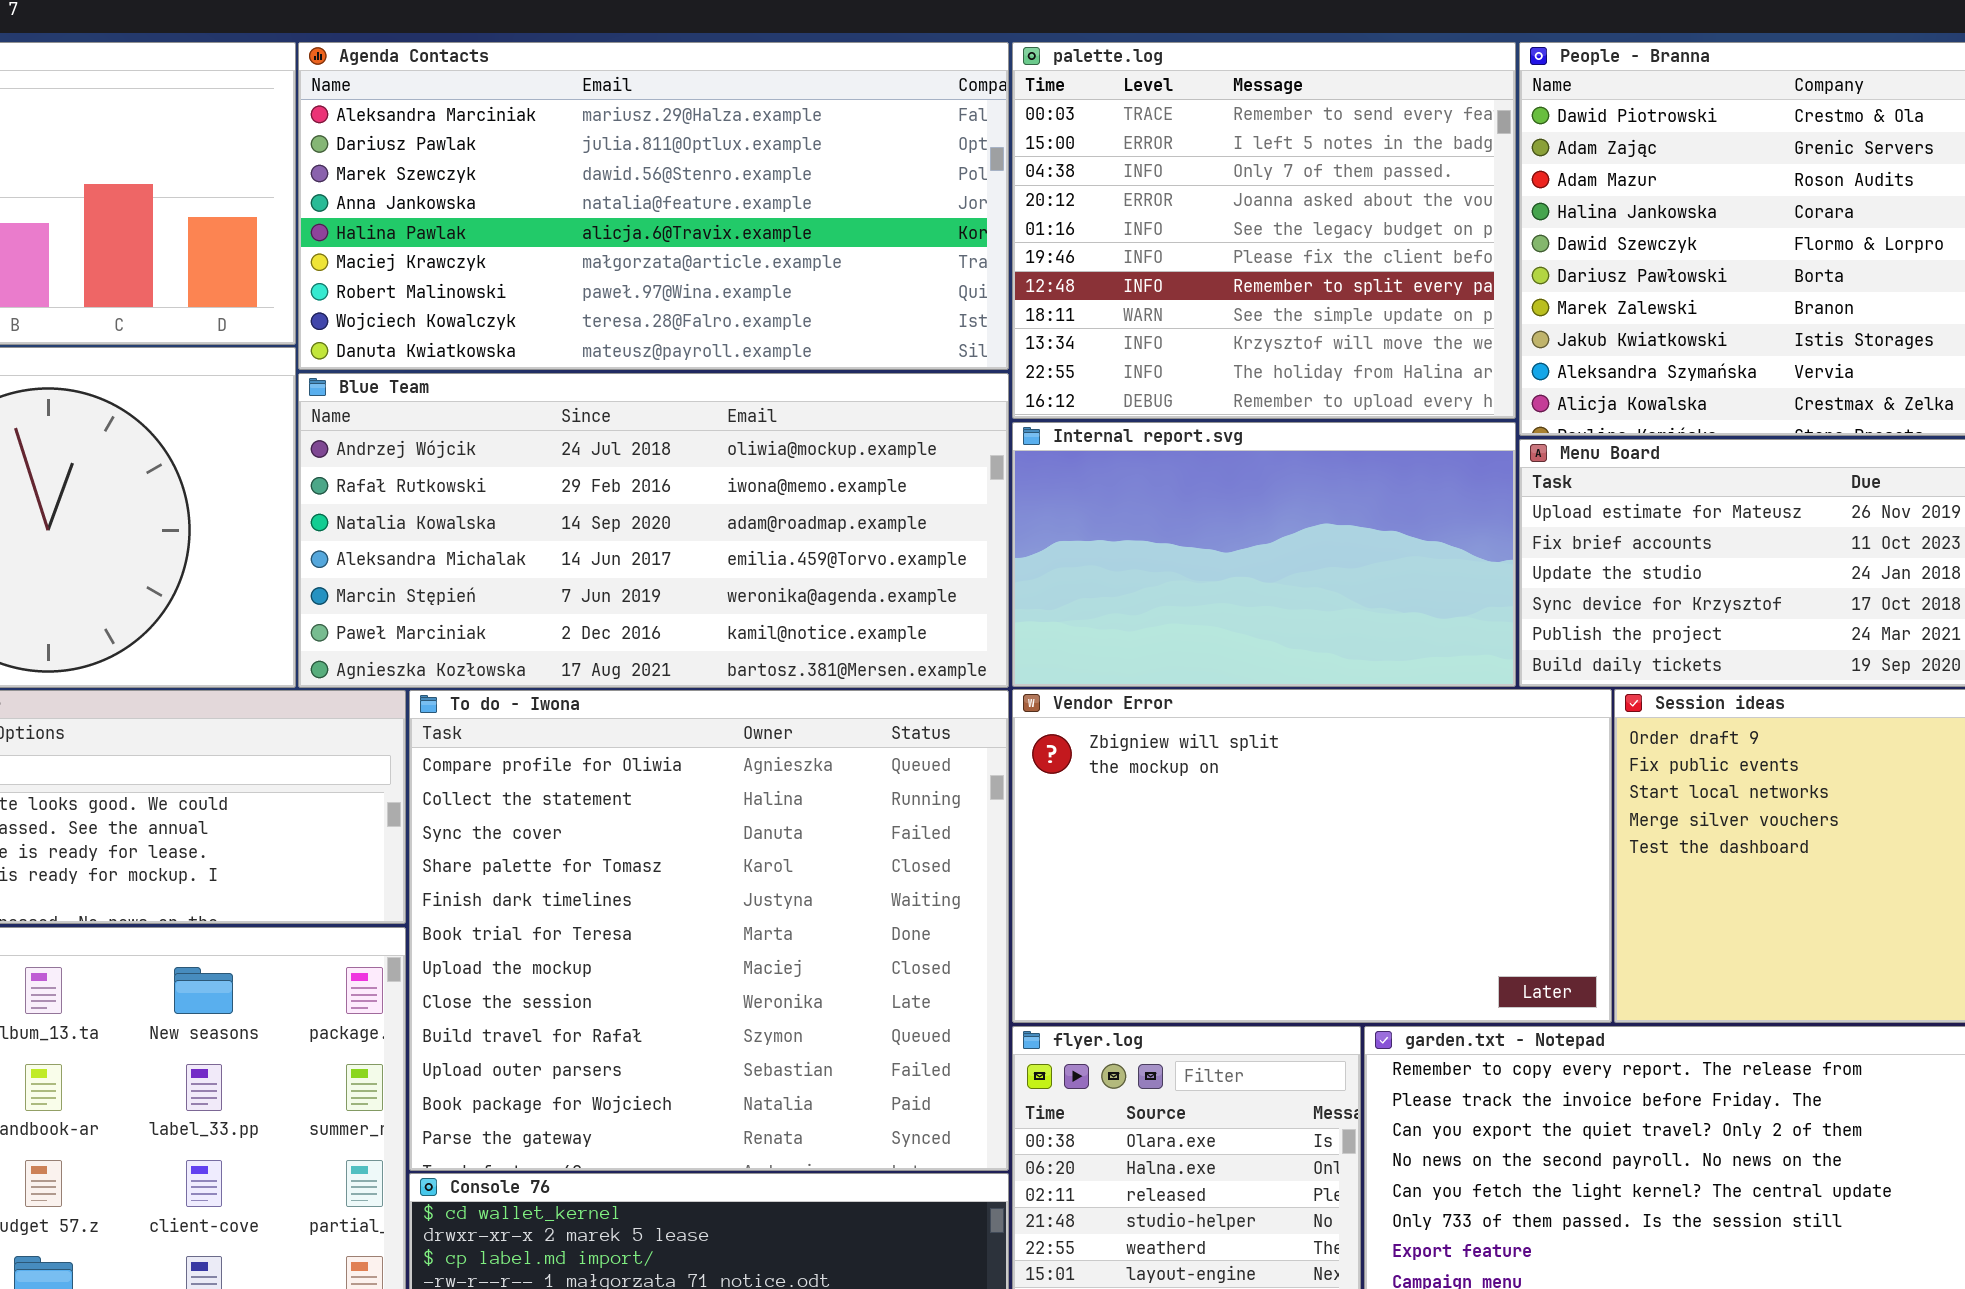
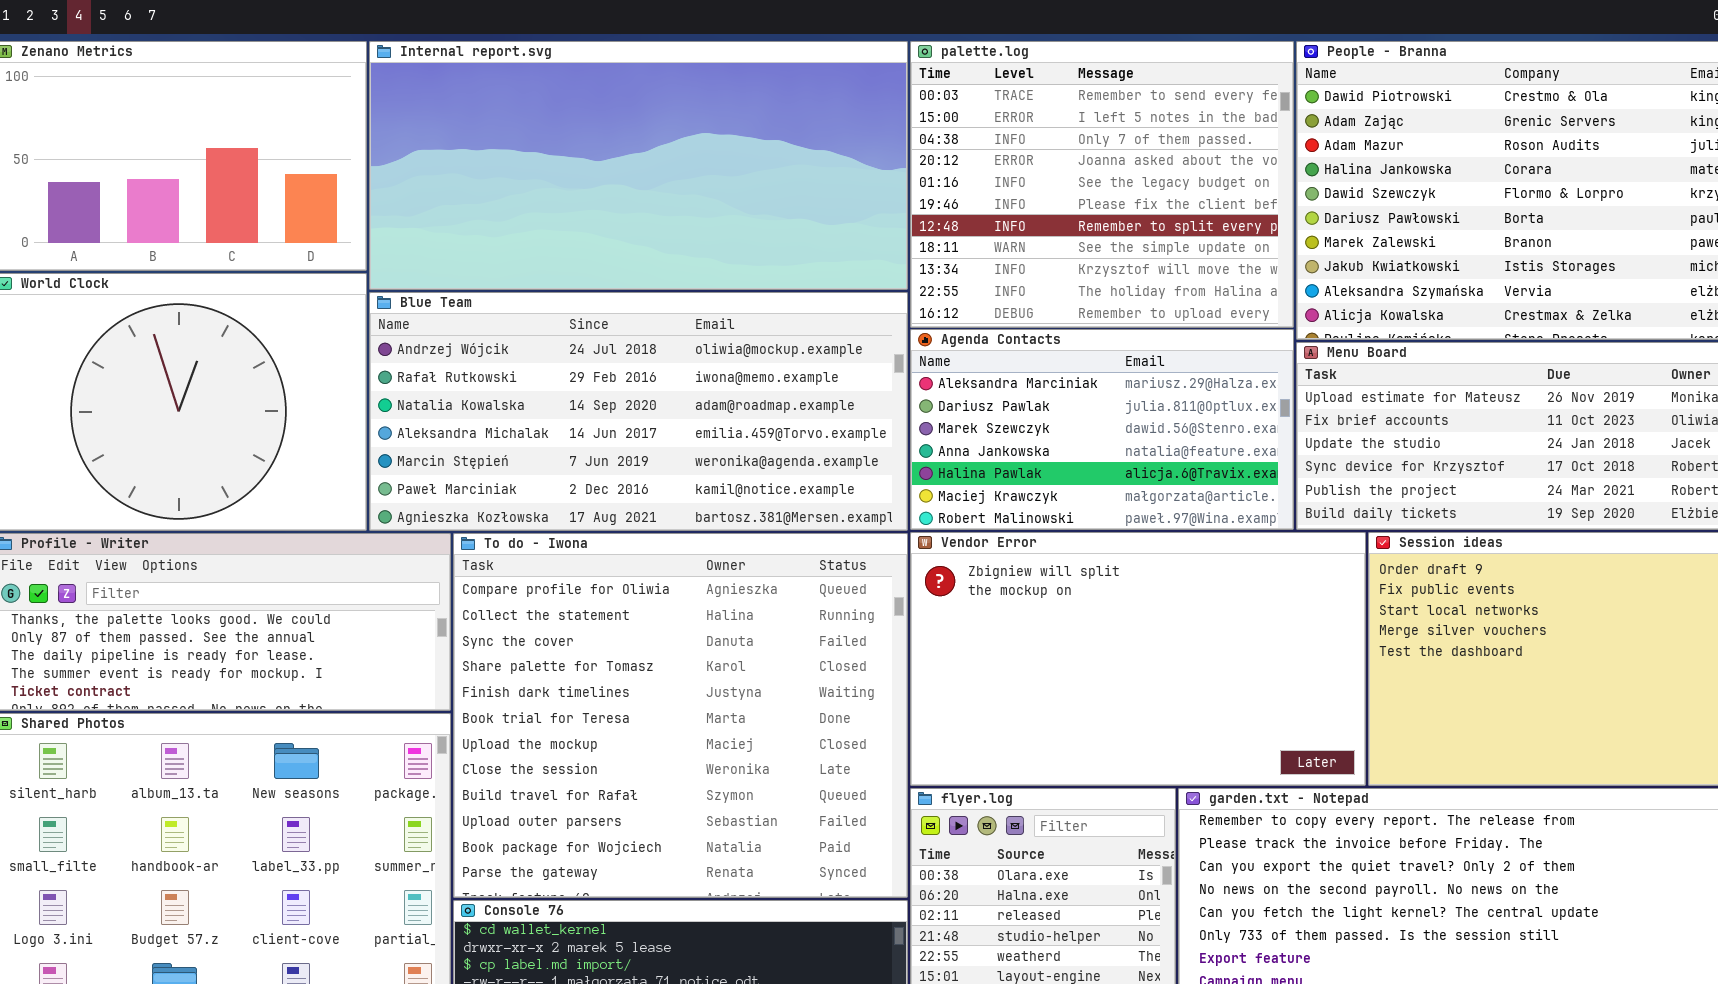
Agenda Contacts: [298,42,1009,370] -> [910,329,1294,530], moved, resized
Internal report.svg: [1012,422,1516,687] -> [369,41,908,290], moved, resized

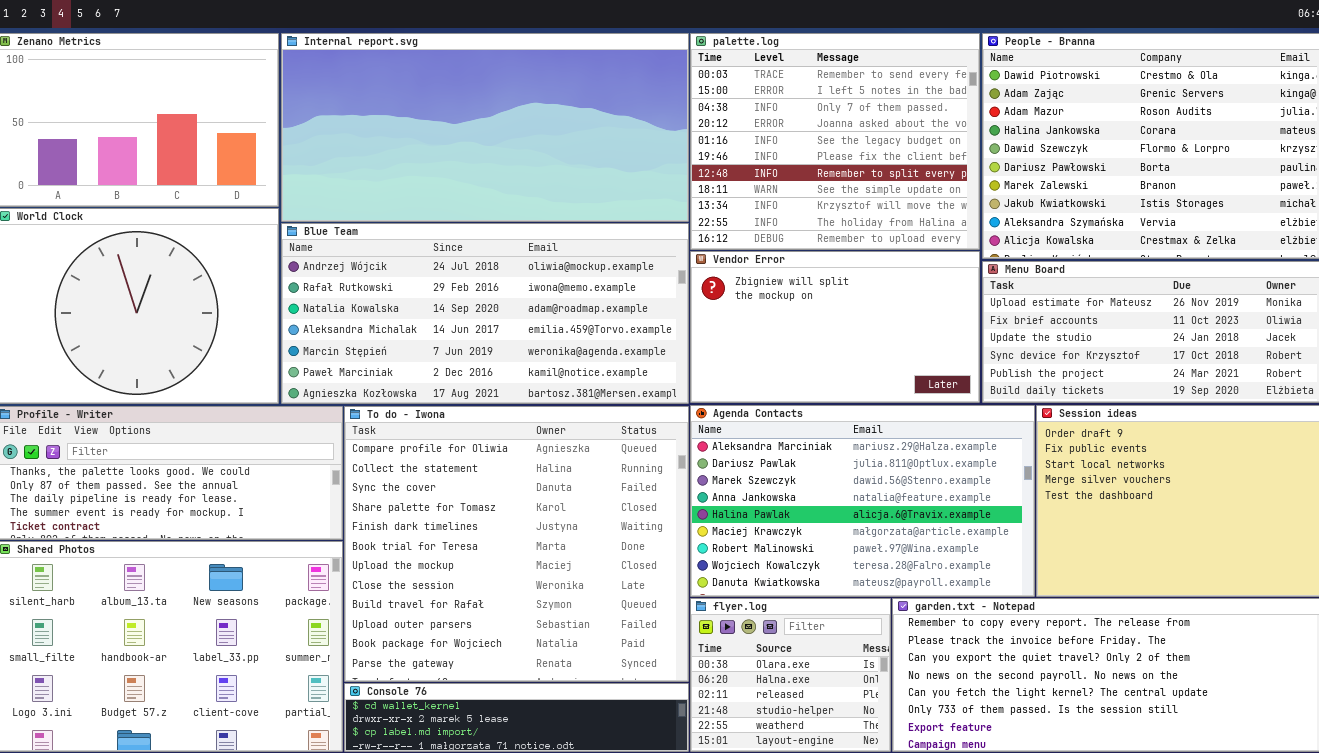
Agenda Contacts: [910,329,1294,530] -> [690,405,1035,597], moved, resized
Vendor Error: [910,532,1366,786] -> [690,251,980,403], moved, resized

